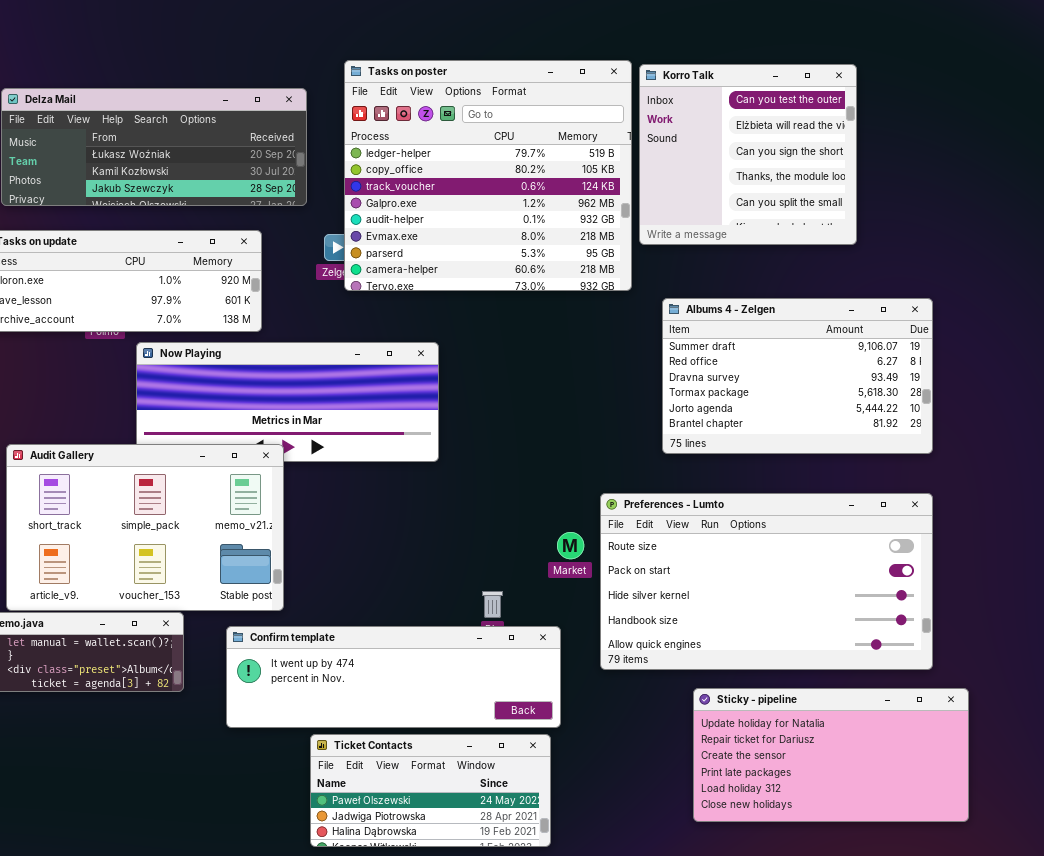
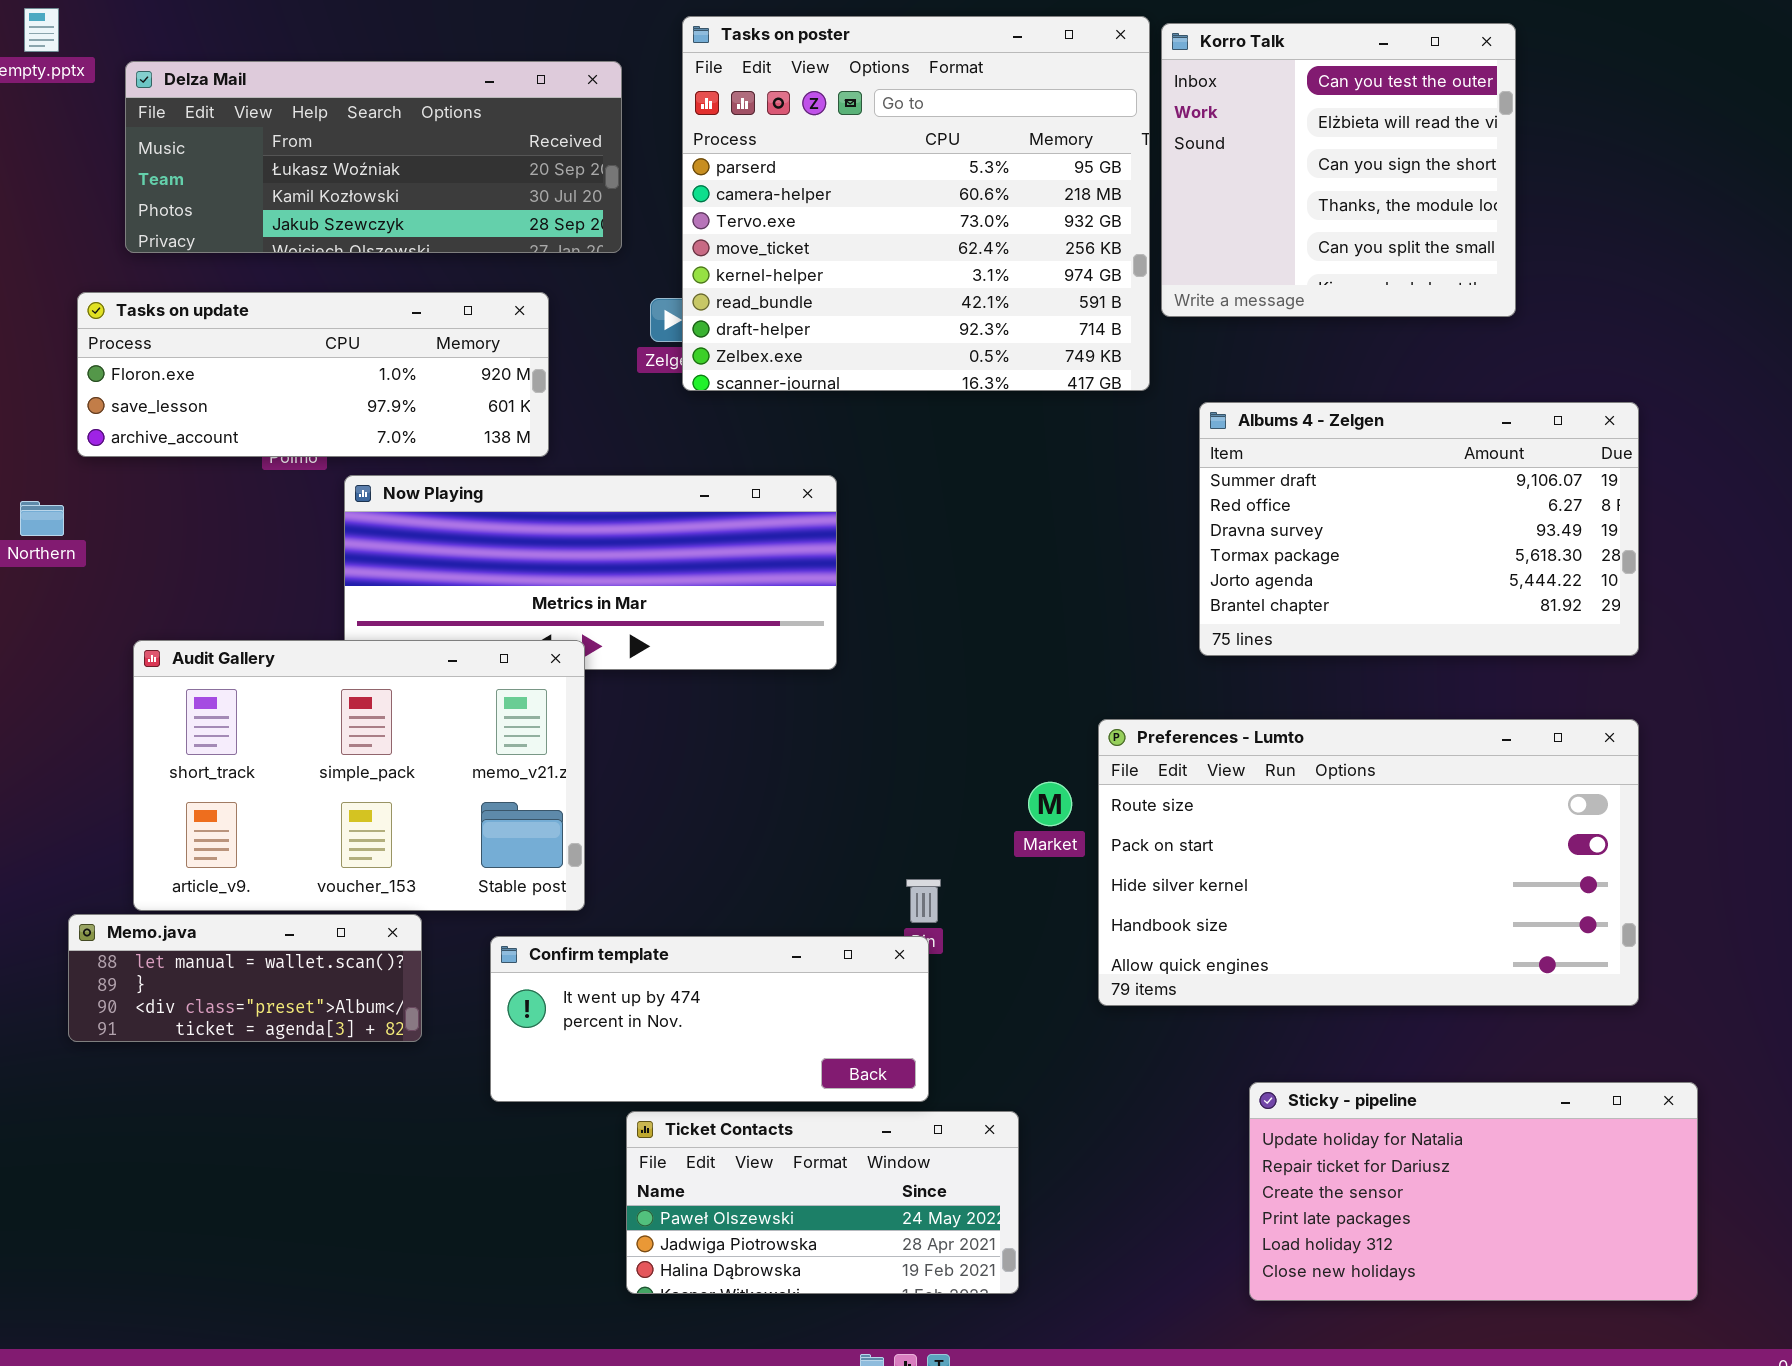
Tasks on poster: [344,60,632,291] -> [682,16,1150,391], scrolled down 6 rows
Confirm template: [226,626,561,728] -> [490,936,929,1102], resized
Sticky - pipeline: [693,688,969,822] -> [1249,1082,1698,1301], moved

